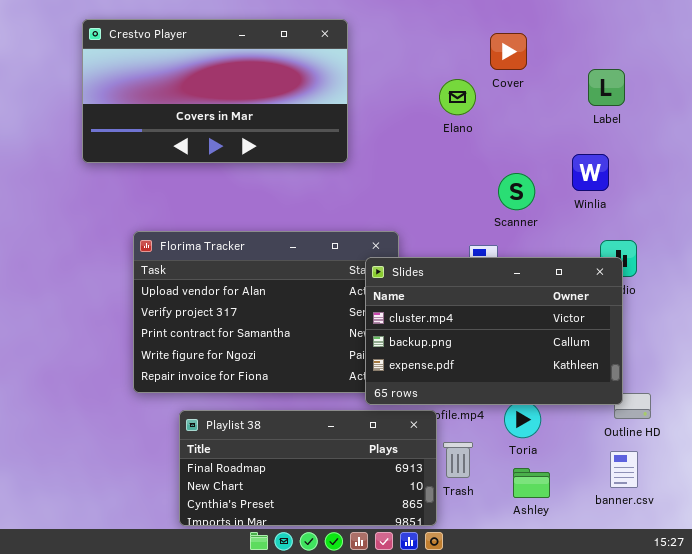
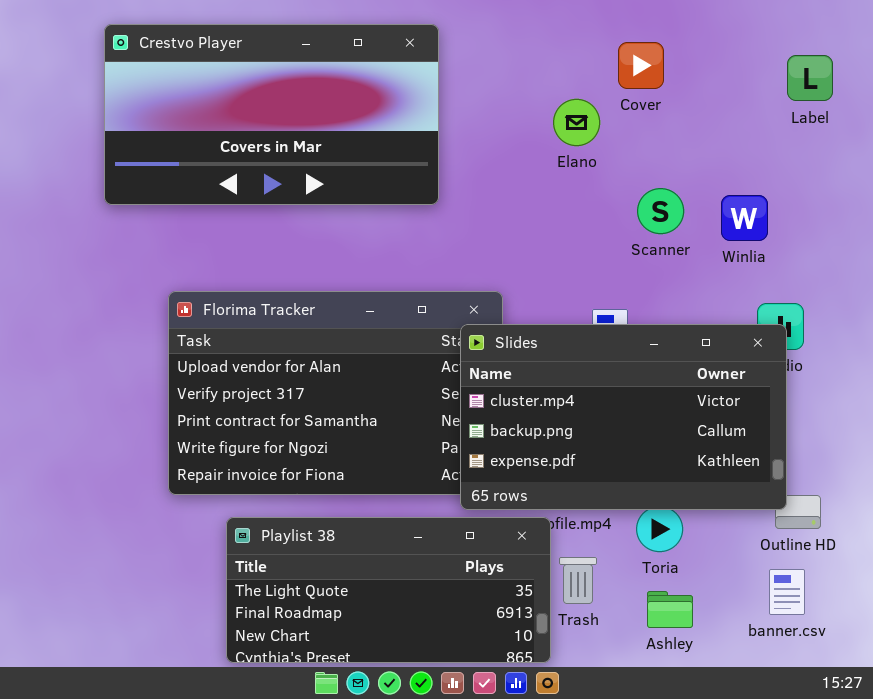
Label: [588,69,625,106] -> [787,55,833,101], moved
Scanner: [498,173,535,210] -> [637,188,684,234], moved
Playlist 38: [179,410,437,526] -> [226,517,551,663], scrolled up 1 row

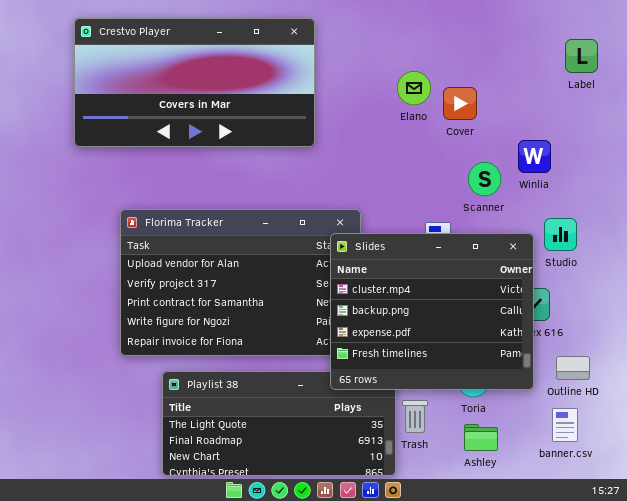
Cover: [618,42,664,89] -> [443,87,477,120], moved
Scanner: [637,188,684,234] -> [468,162,501,196], moved
Slides: [460,324,787,510] -> [330,233,534,390], resized

